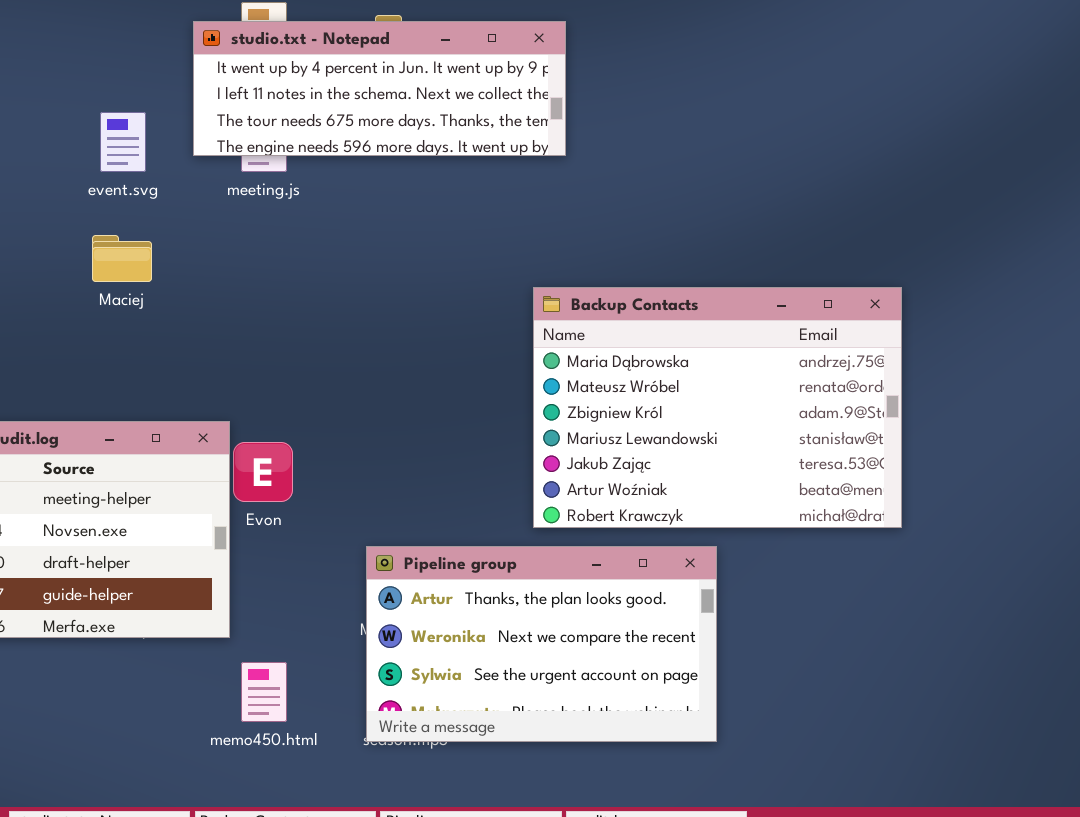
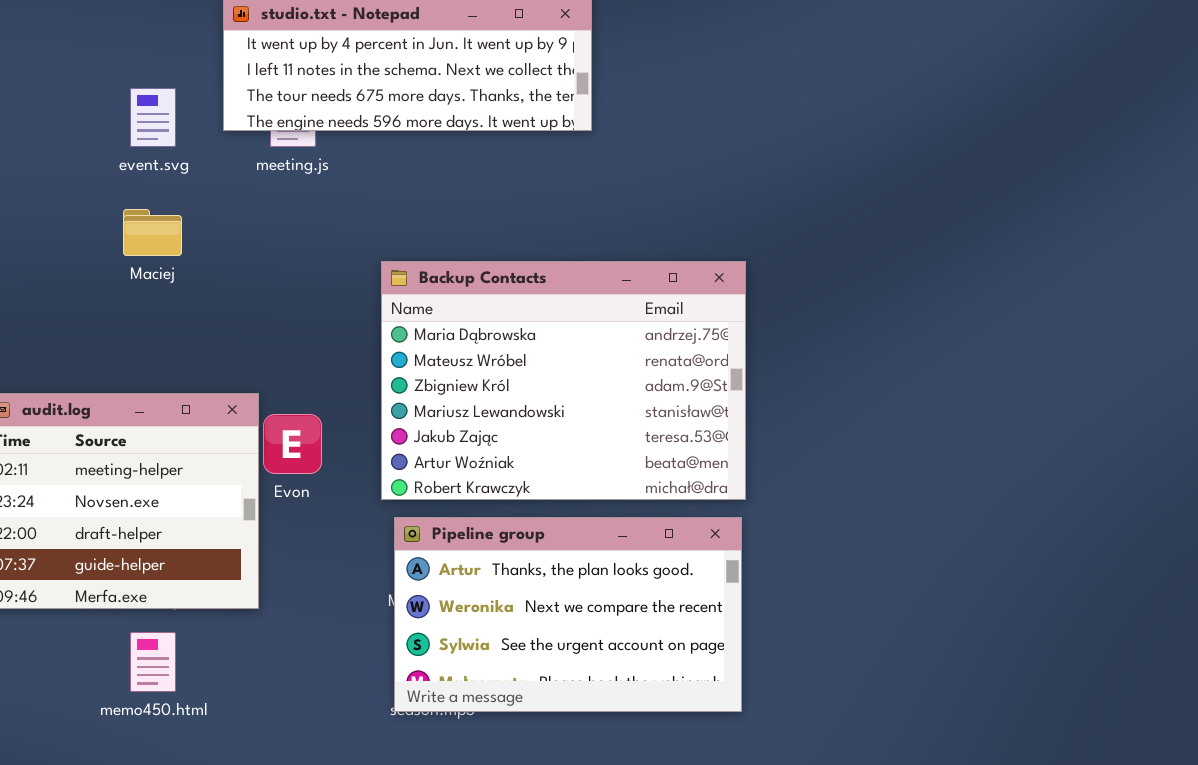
Backup Contacts: [533,287,902,528] -> [381,261,746,500], moved
memo450.html: [241,662,287,722] -> [130,632,176,692], moved

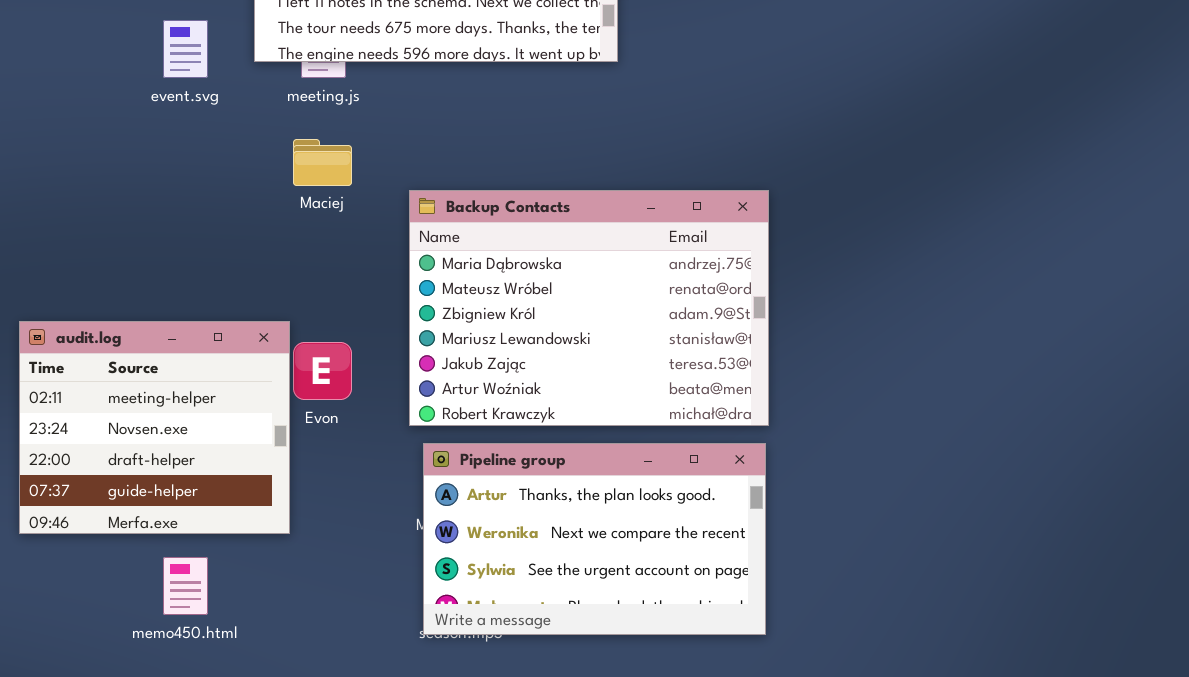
Maciej: [123,209,182,256] -> [293,139,352,186], moved

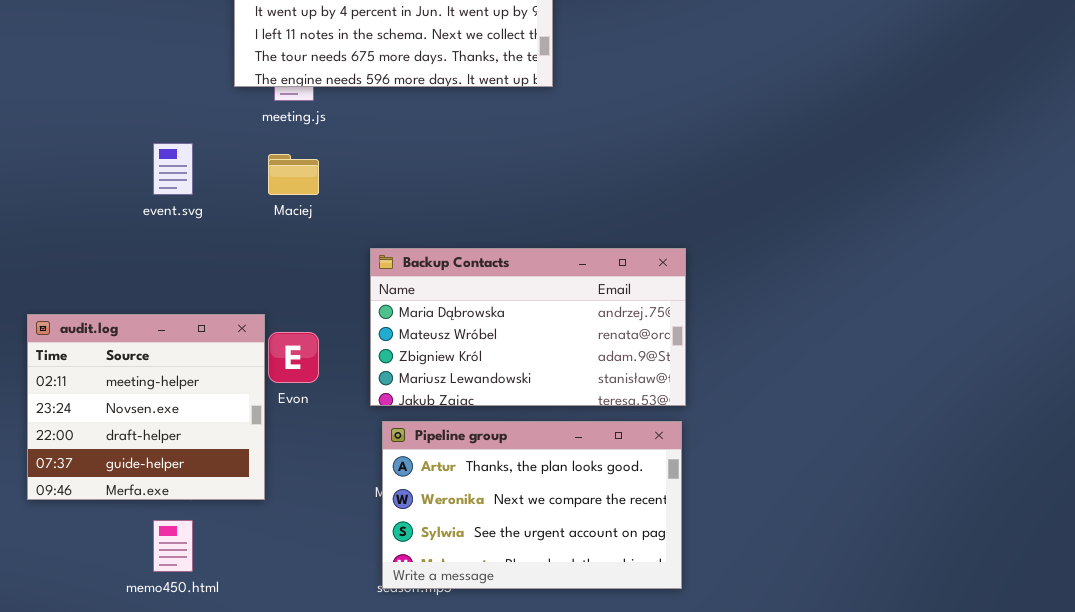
event.svg: [163,20,208,78] -> [153,143,193,195], moved
Backup Contacts: [409,190,769,426] -> [370,248,686,406], resized

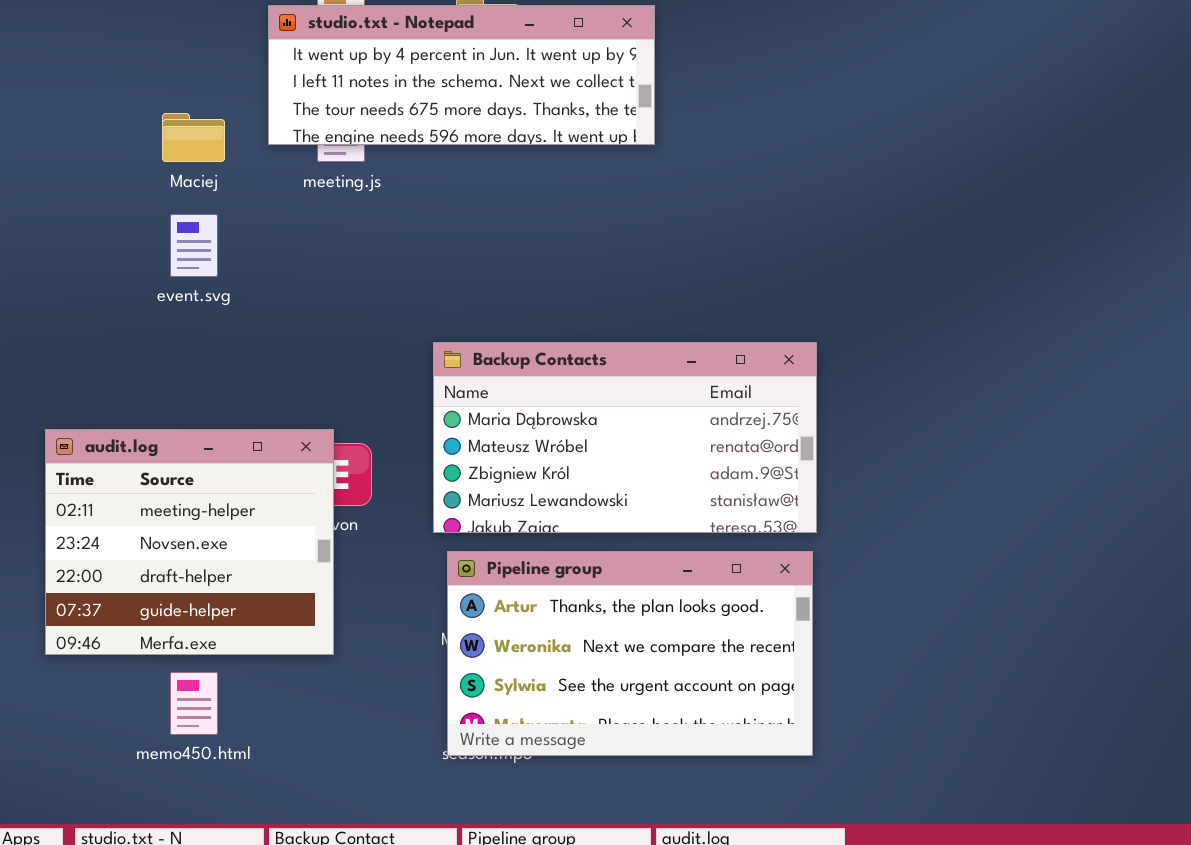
Maciej: [268,154,319,195] -> [162,113,225,162], moved
audit.log: [27,314,265,500] -> [45,429,334,655], moved

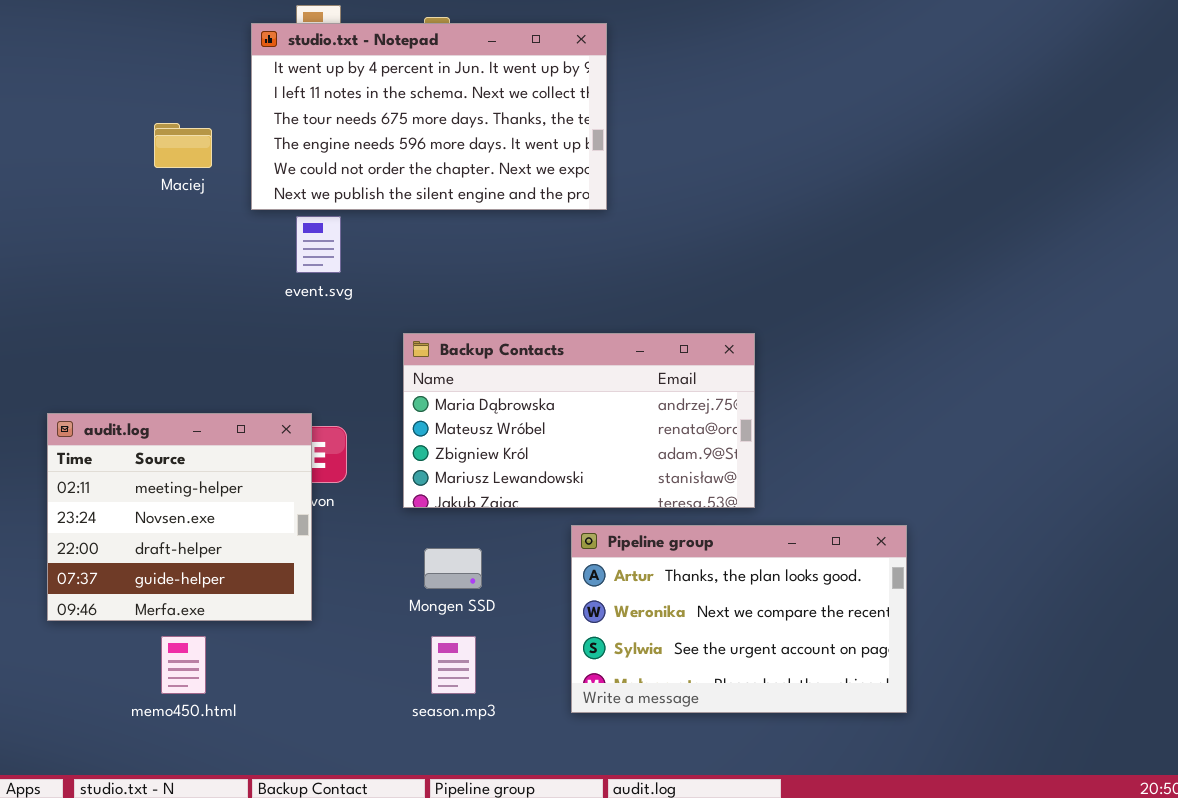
studio.txt - Notepad: [268,5,655,145] -> [251,23,607,210], resized
event.svg: [170,214,218,277] -> [296,216,341,273], moved
Pipeline group: [447,551,813,756] -> [571,525,907,713], moved

